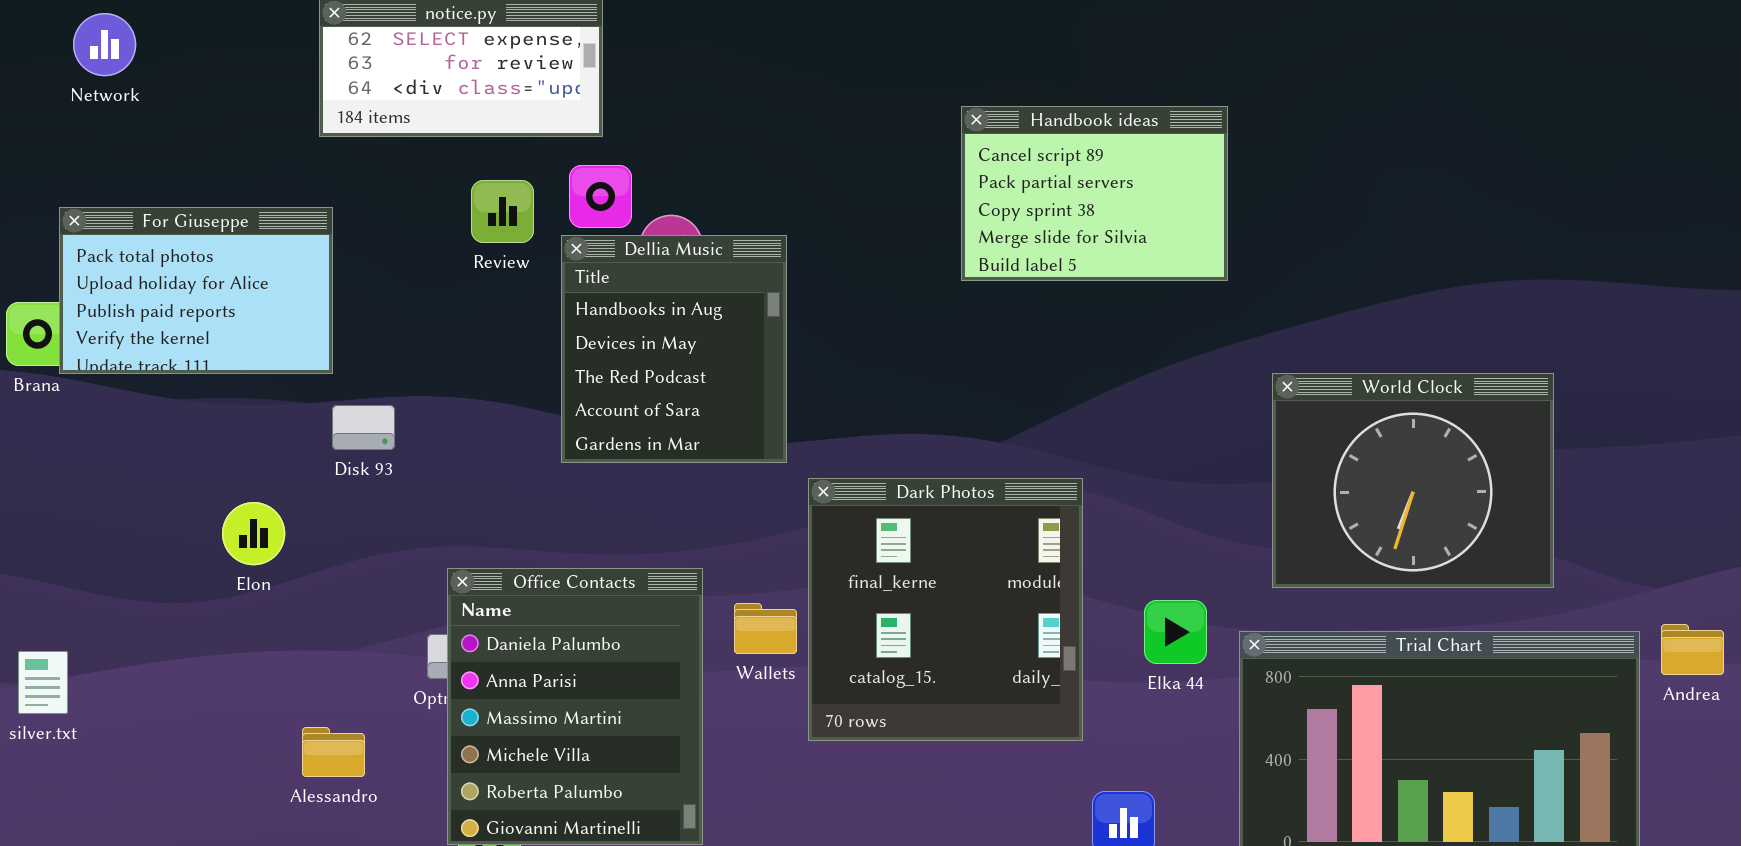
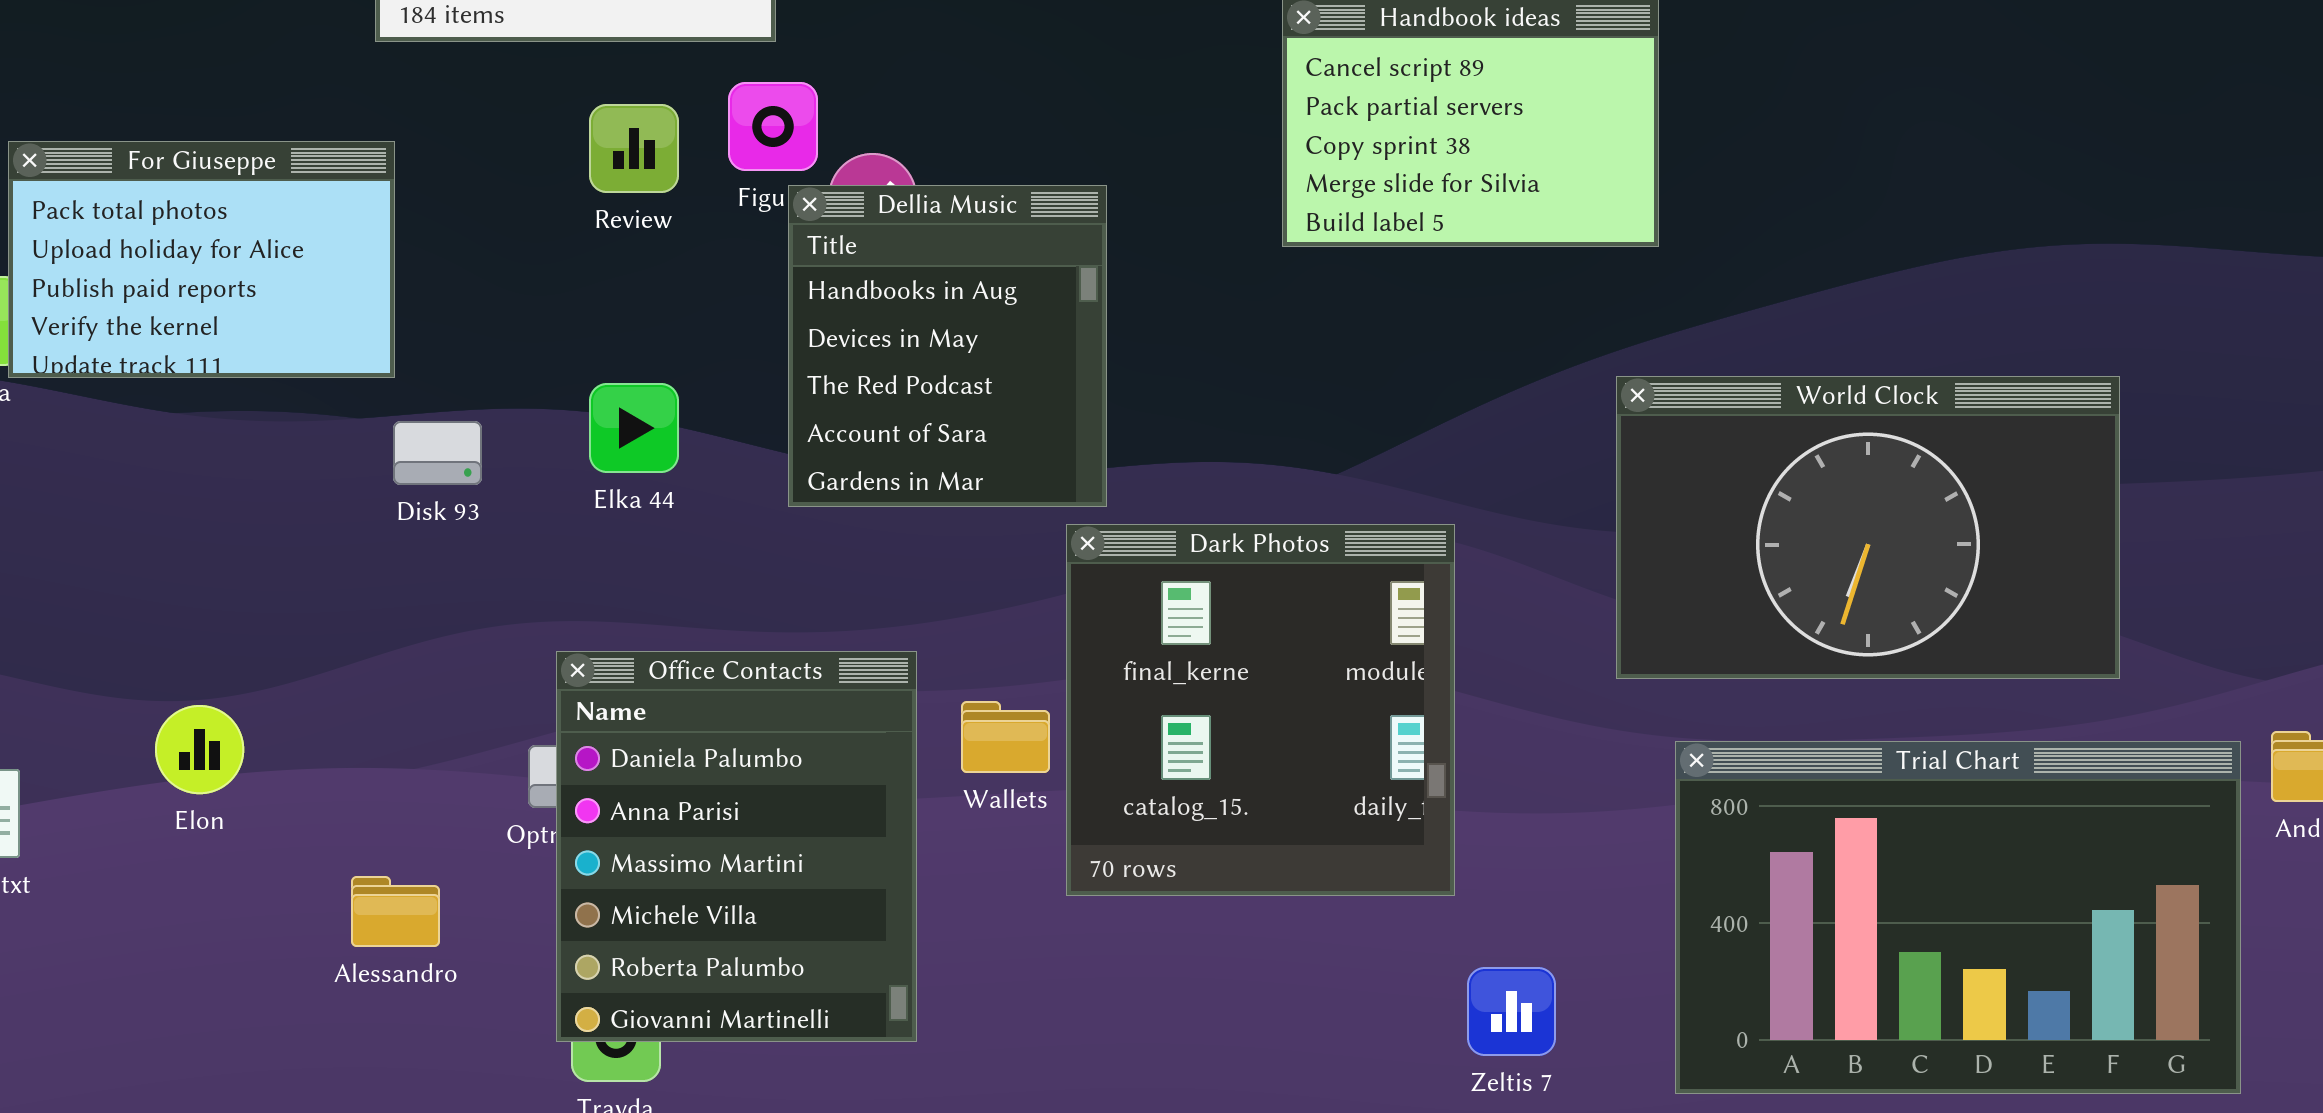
Dellia Music: [561,235,787,463] -> [788,185,1107,507], moved
World Clock: [1272,373,1554,588] -> [1616,376,2120,679], resized
Elon: [222,502,285,565] -> [155,705,244,794], moved
Elka 44: [1144,600,1207,664] -> [589,383,679,473], moved

